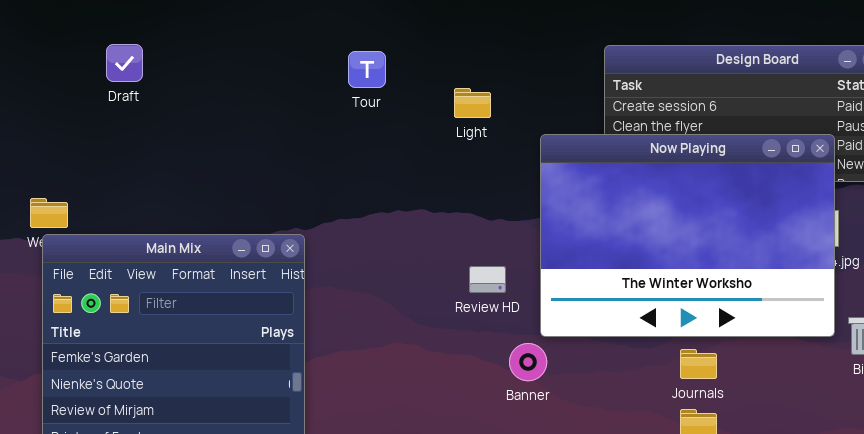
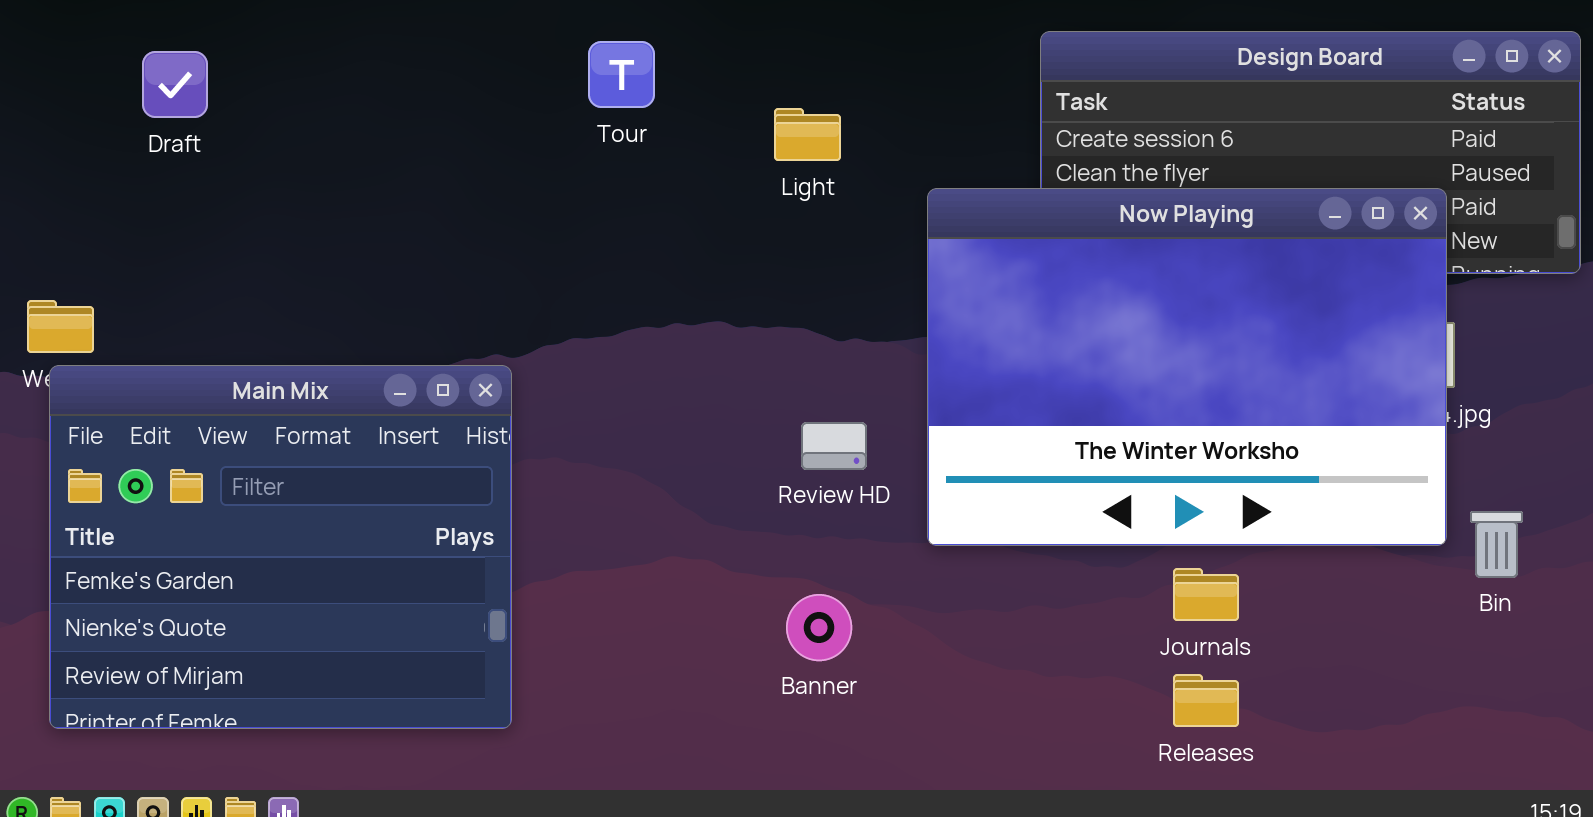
Draft: [106,44,143,82] -> [142,51,208,118], moved
Banner: [509,343,547,381] -> [786,594,852,661], moved

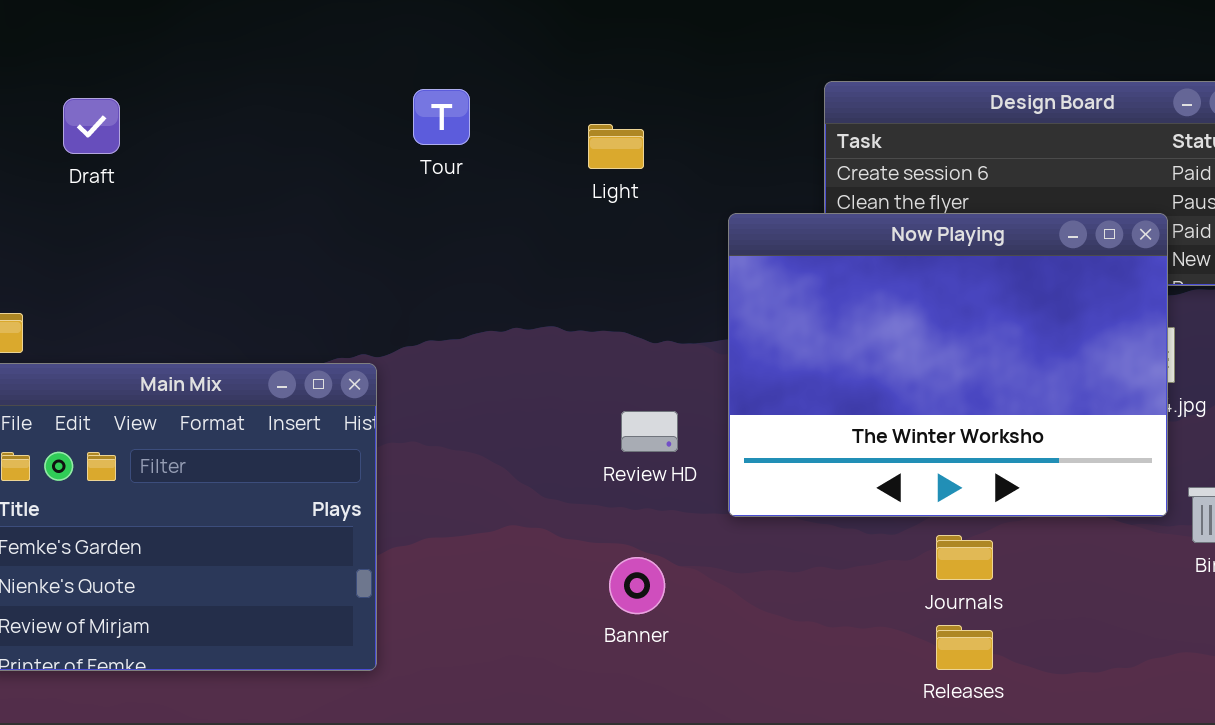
Tour: [588,41,655,108] -> [413,89,470,145], moved
Light: [774,108,841,161] -> [588,124,644,169], moved

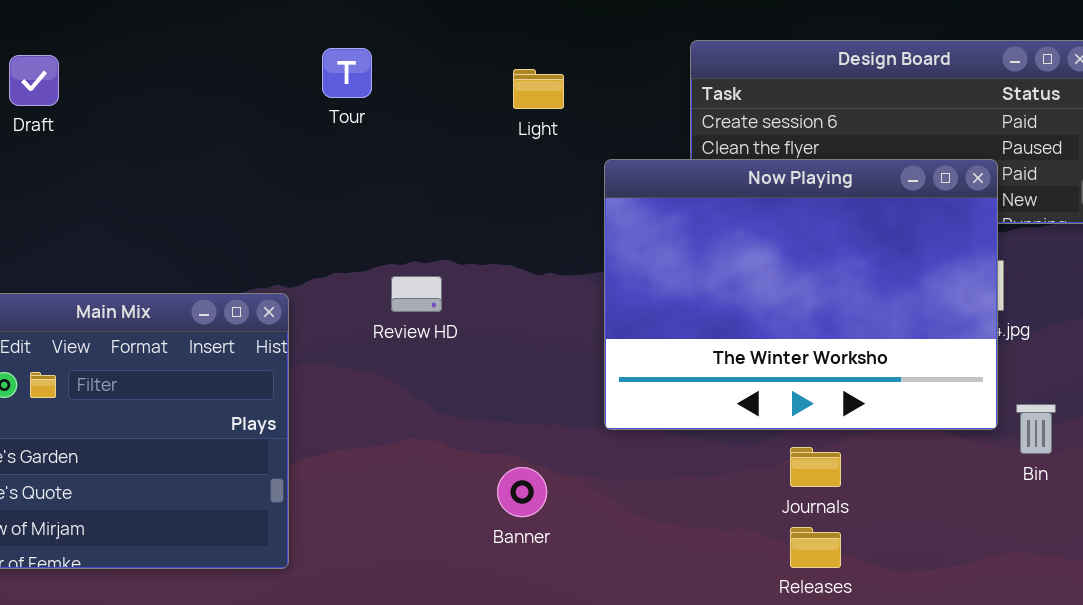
Light: [588,124,644,169] -> [513,69,564,109], moved
Review HD: [621,411,678,452] -> [391,276,442,312], moved

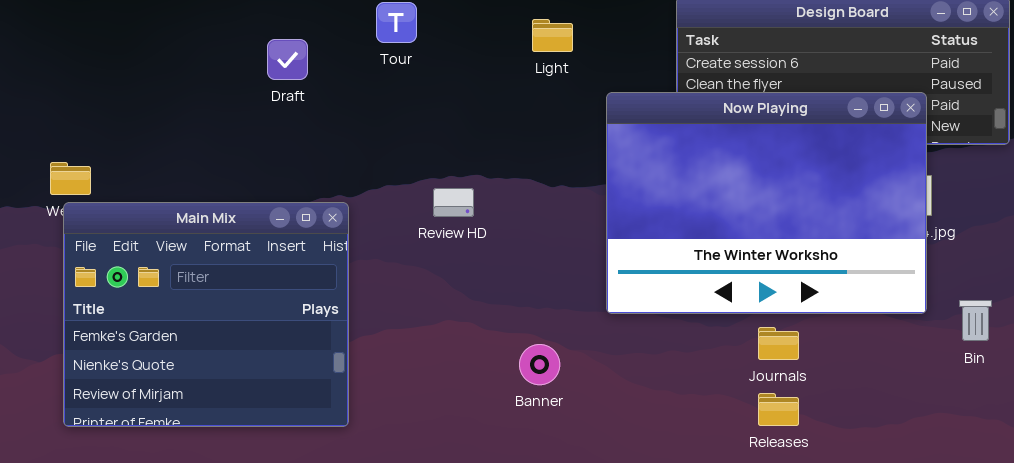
Draft: [9,55,59,106] -> [267,39,308,80], moved
Bin: [1016,404,1056,454] -> [959,300,992,341], moved

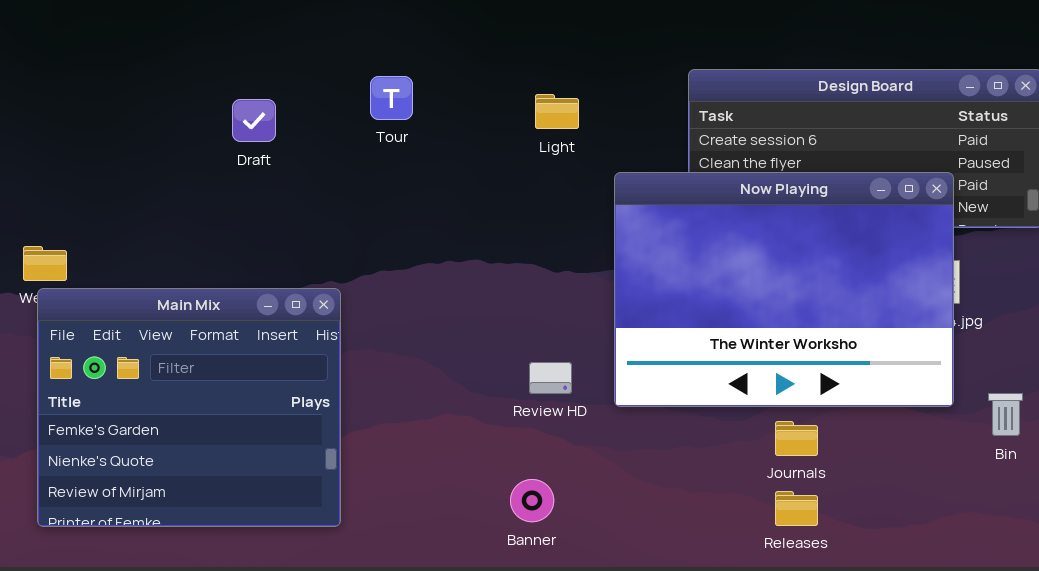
Draft: [267,39,308,80] -> [232,99,276,142], moved
Review HD: [433,188,474,217] -> [529,362,572,394], moved
Banner: [519,344,560,385] -> [510,479,554,522], moved

